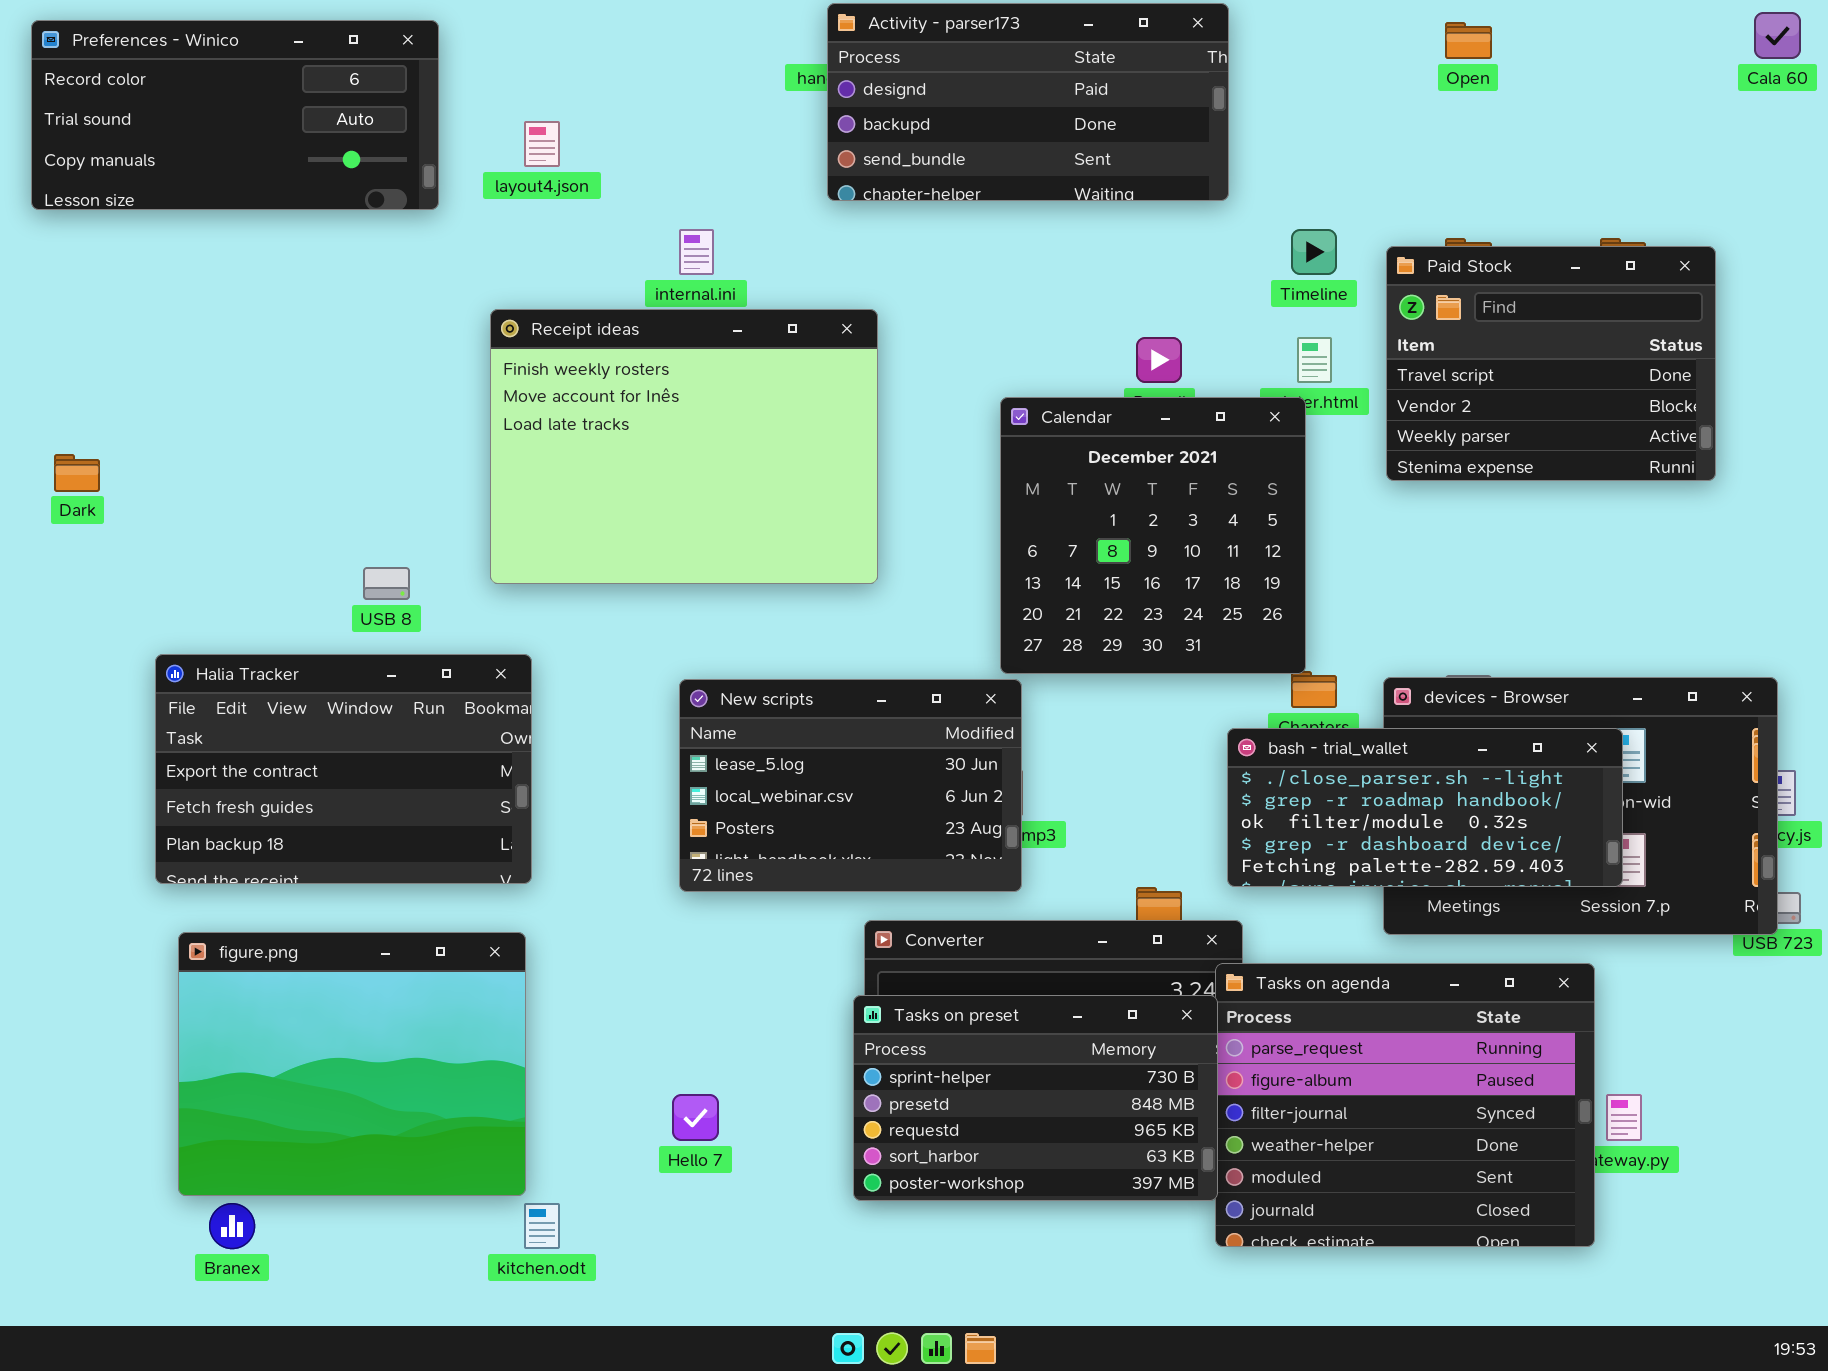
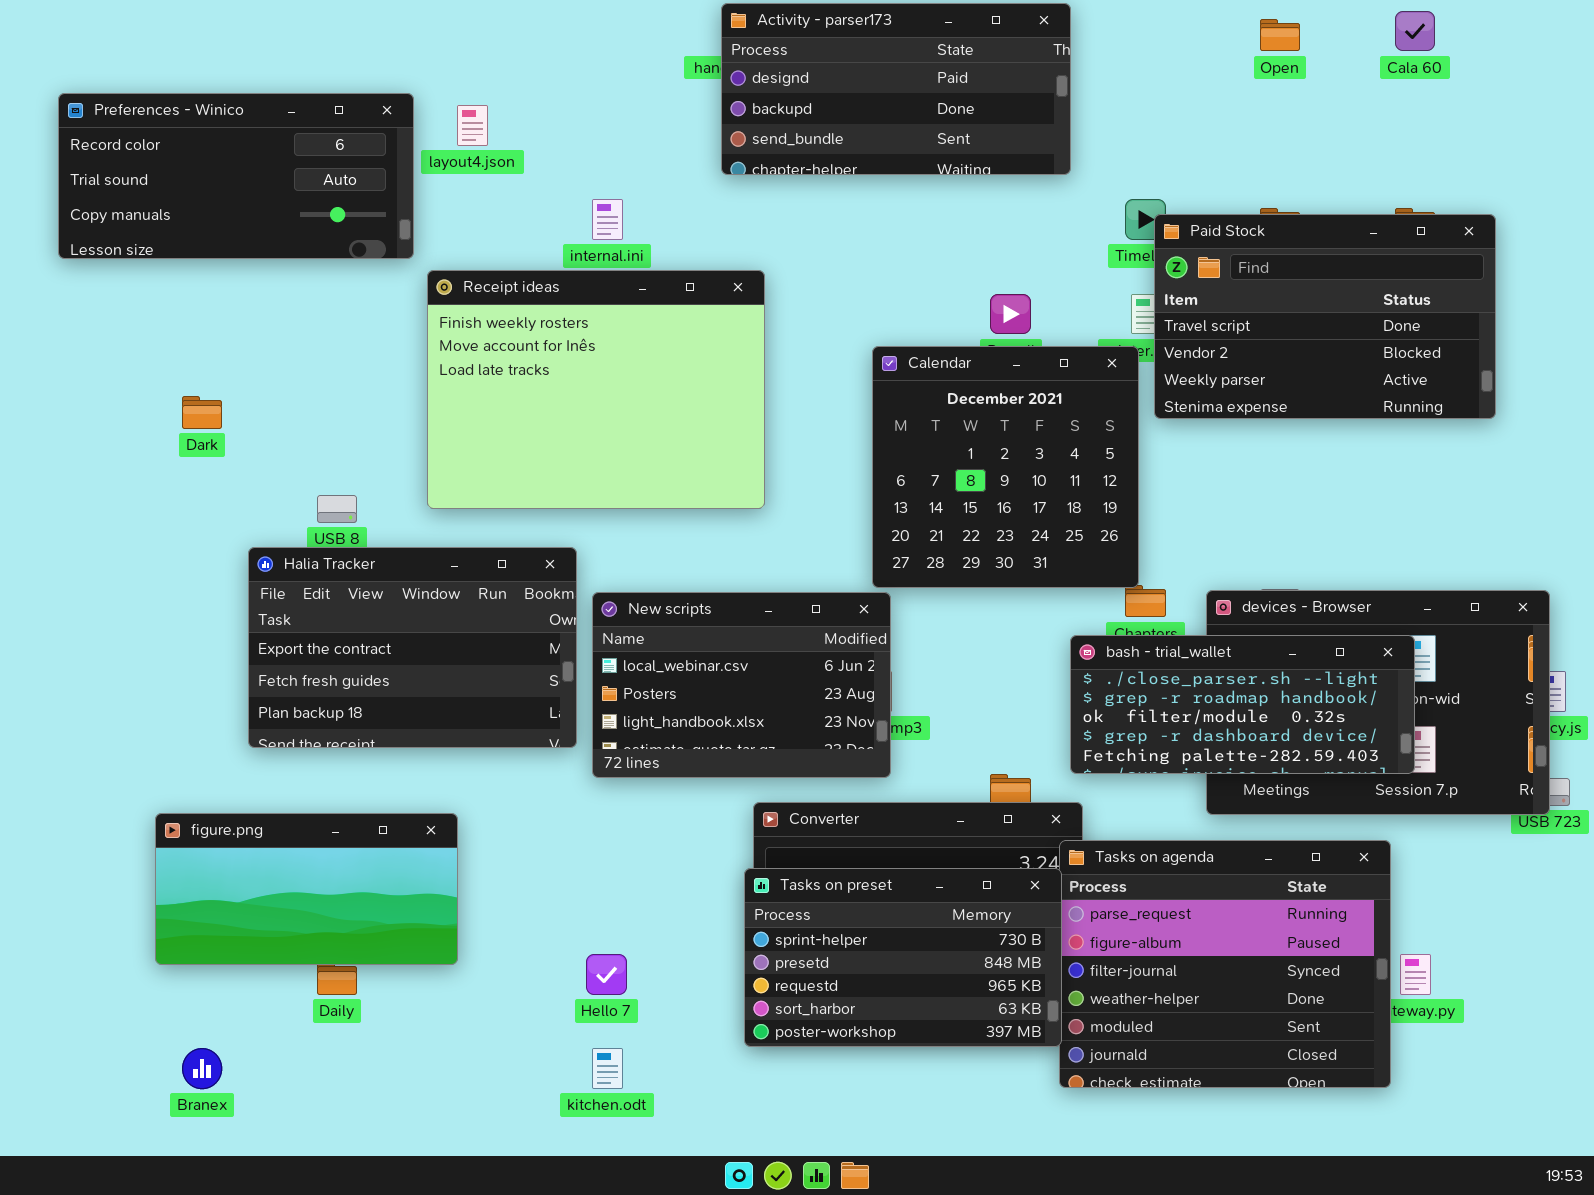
Cala 60: [1754,12,1801,59] -> [1395,11,1435,51], moved
Preferences - Winico: [31,20,439,210] -> [58,93,414,259], moved
Paid Stock: [1386,246,1716,481] -> [1154,214,1496,419], resized
Dark: [54,454,100,492] -> [182,396,222,429], moved
Halia Tracker: [155,654,532,884] -> [248,547,577,748], moved
New scripts: [679,679,1022,892] -> [592,592,891,778], scrolled down 1 row
figure.png: [178,932,526,1196] -> [155,813,458,965], resized
kitchen.odt: [524,1203,560,1249] -> [592,1048,623,1089], moved

